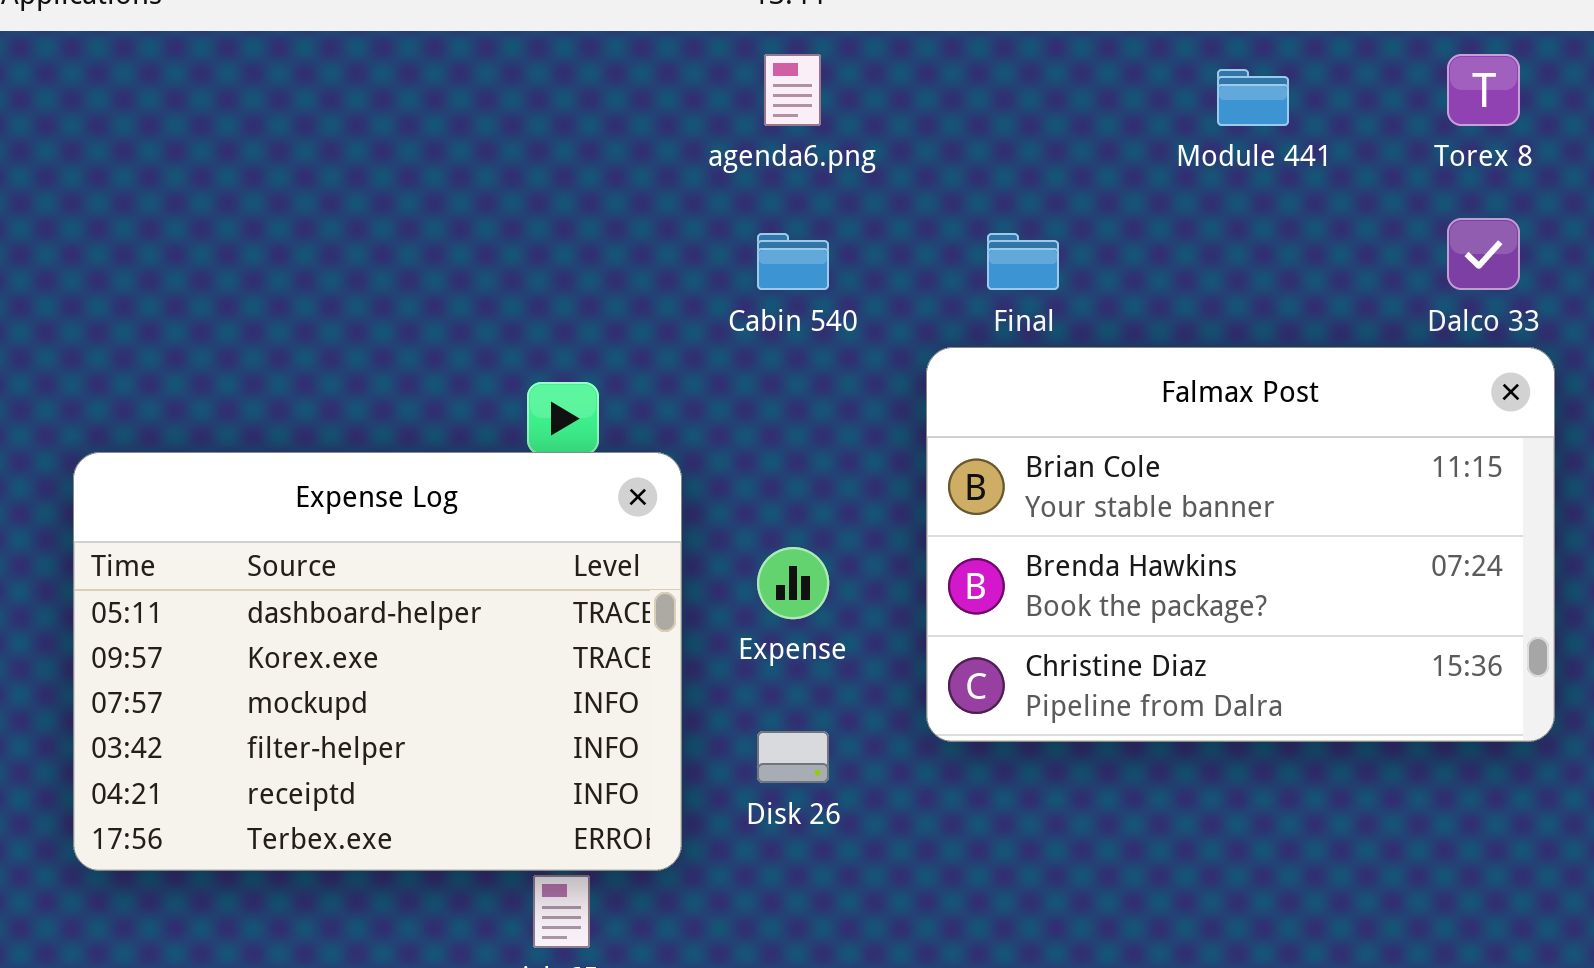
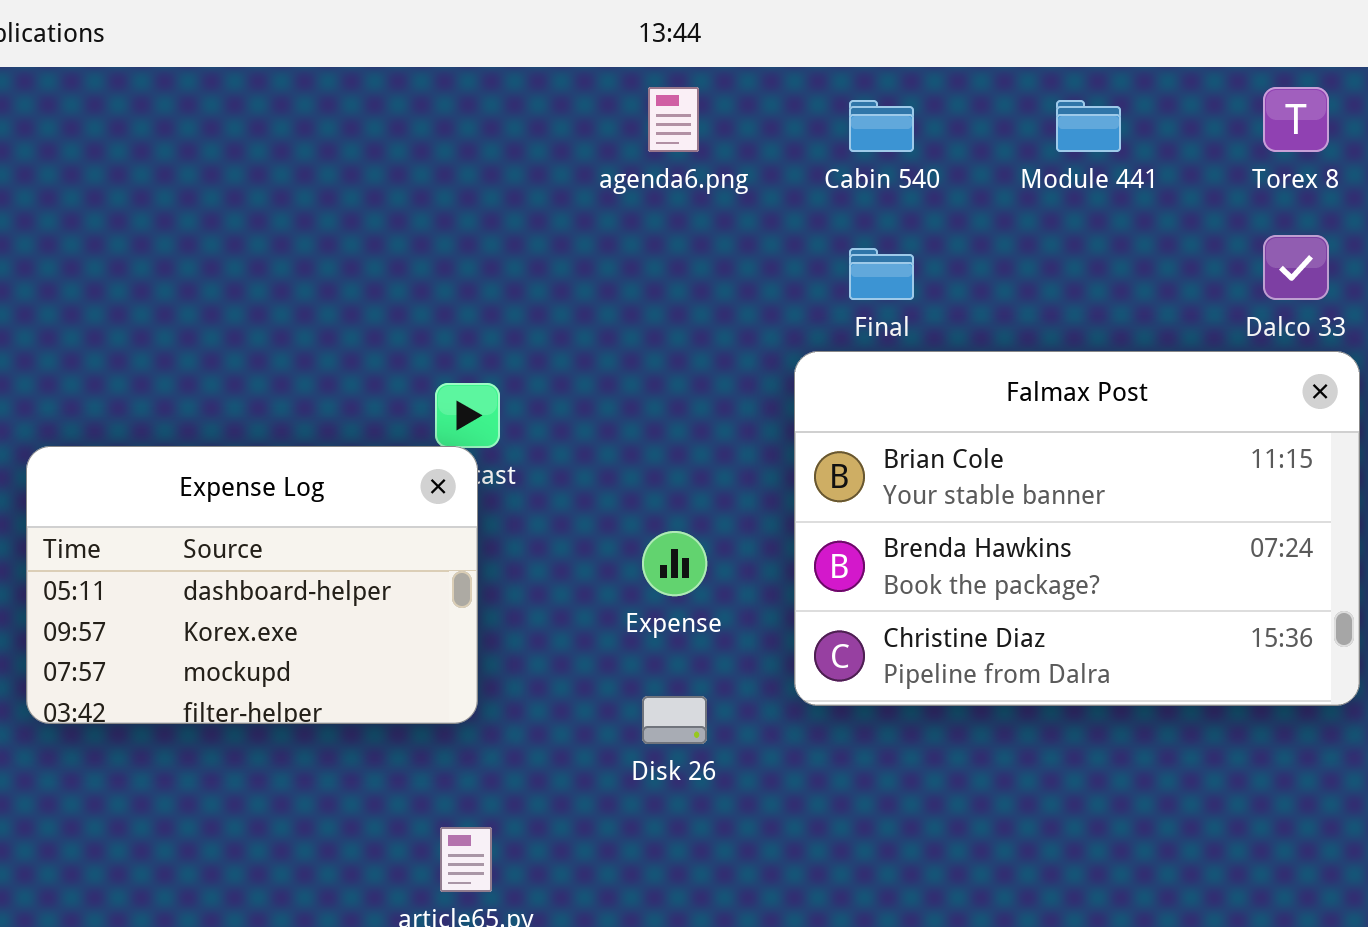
Cabin 540: [757,233,829,290] -> [849,100,914,152], moved
Expense Log: [73,452,682,871] -> [26,446,478,724], resized

